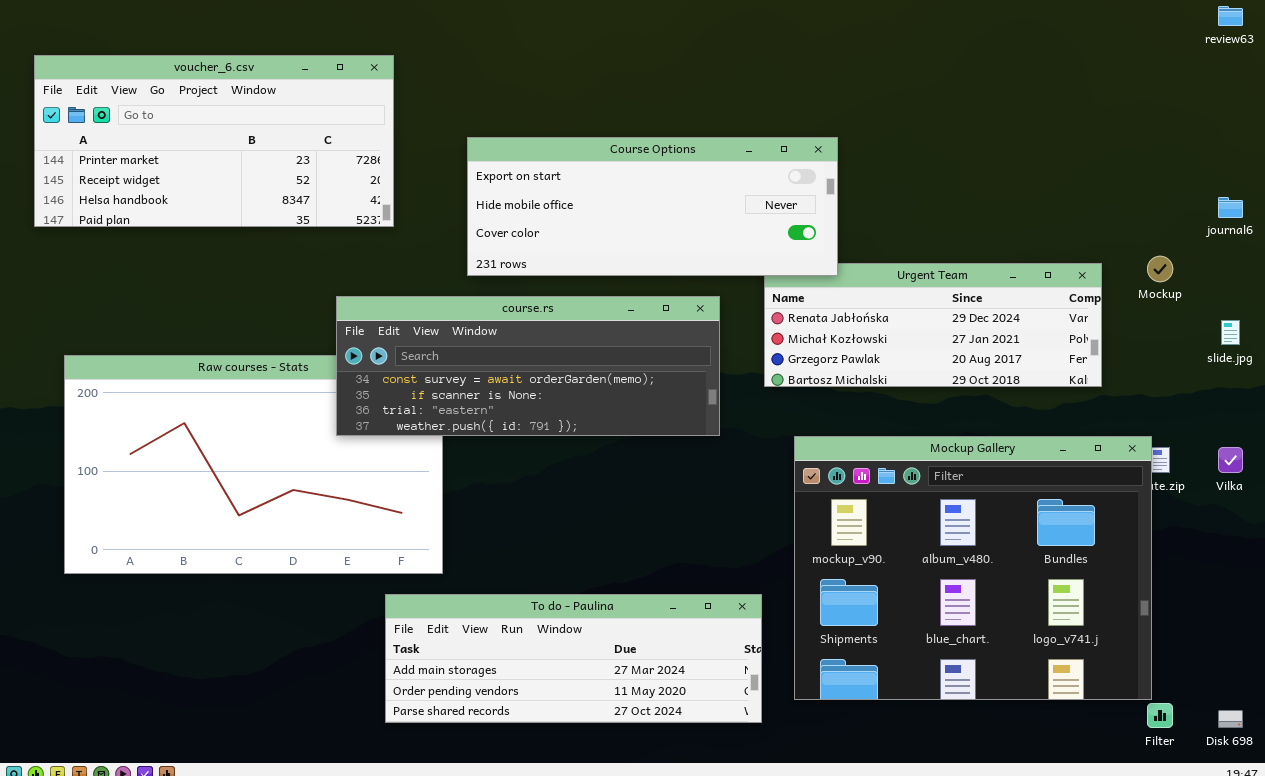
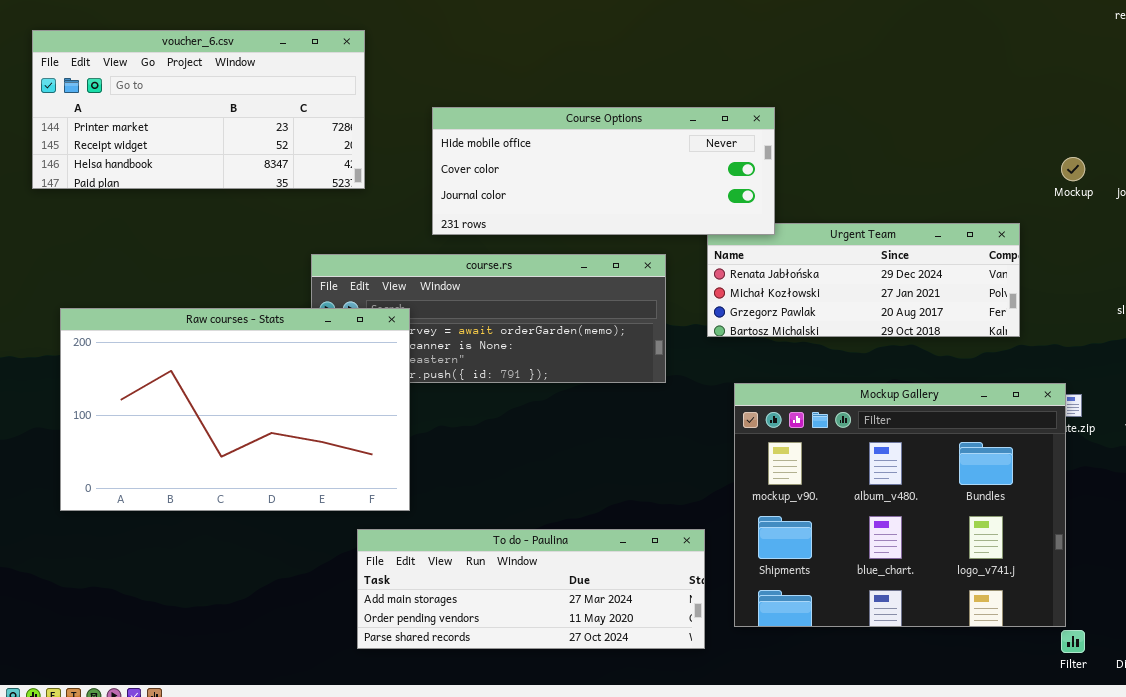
Course Options: [467,137,838,276] -> [432,107,775,235], scrolled down 1 row
Mockup: [1147,256,1173,282] -> [1061,157,1085,181], moved
Raw courses - Stats: [64,355,443,574] -> [60,308,410,511], raised

